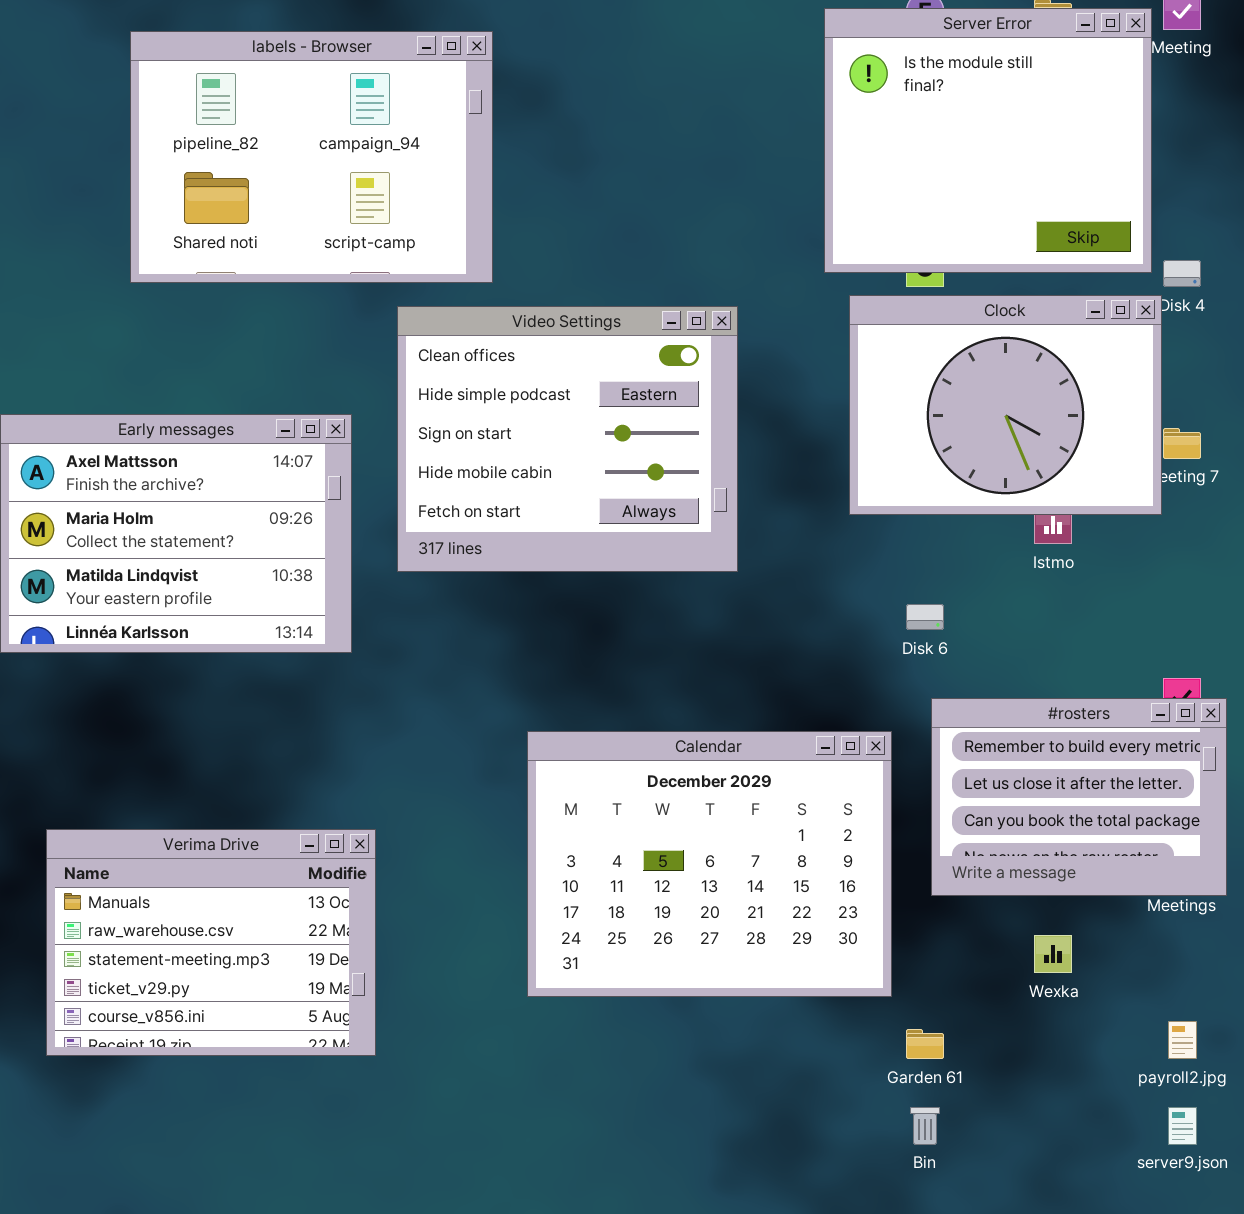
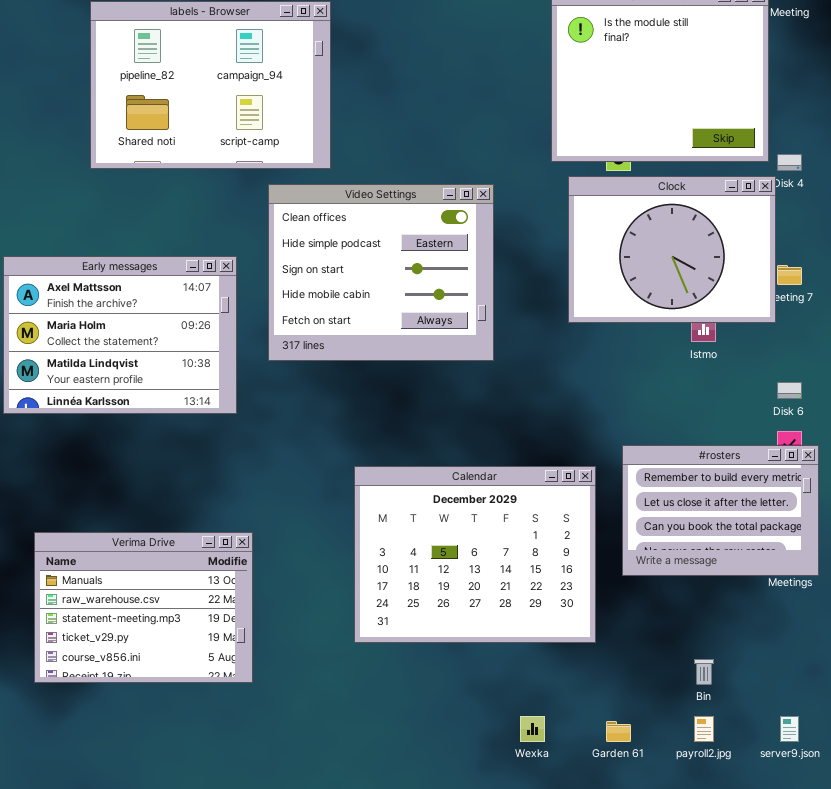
Disk 6: [906,604,944,630] -> [777,382,802,399], moved
Wexka: [1034,935,1072,973] -> [520,716,545,742], moved
payroll2.jpg: [1168,1021,1197,1059] -> [694,716,714,742], moved
Garden 61: [906,1029,944,1059] -> [606,721,631,742], moved
Bin: [910,1107,940,1145] -> [694,659,714,685], moved

